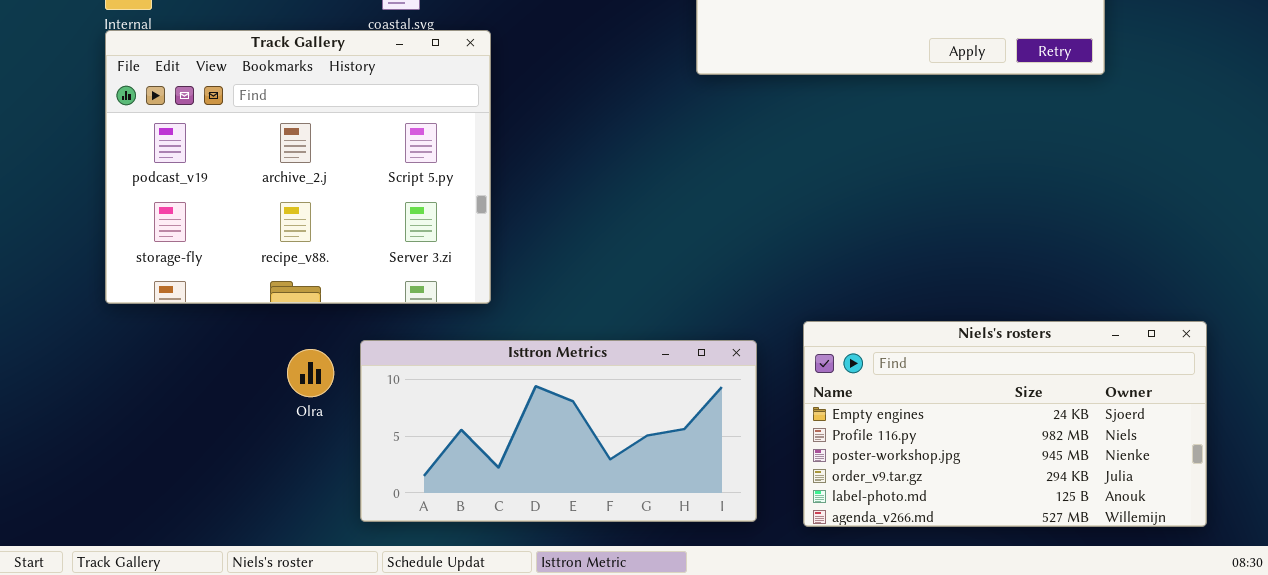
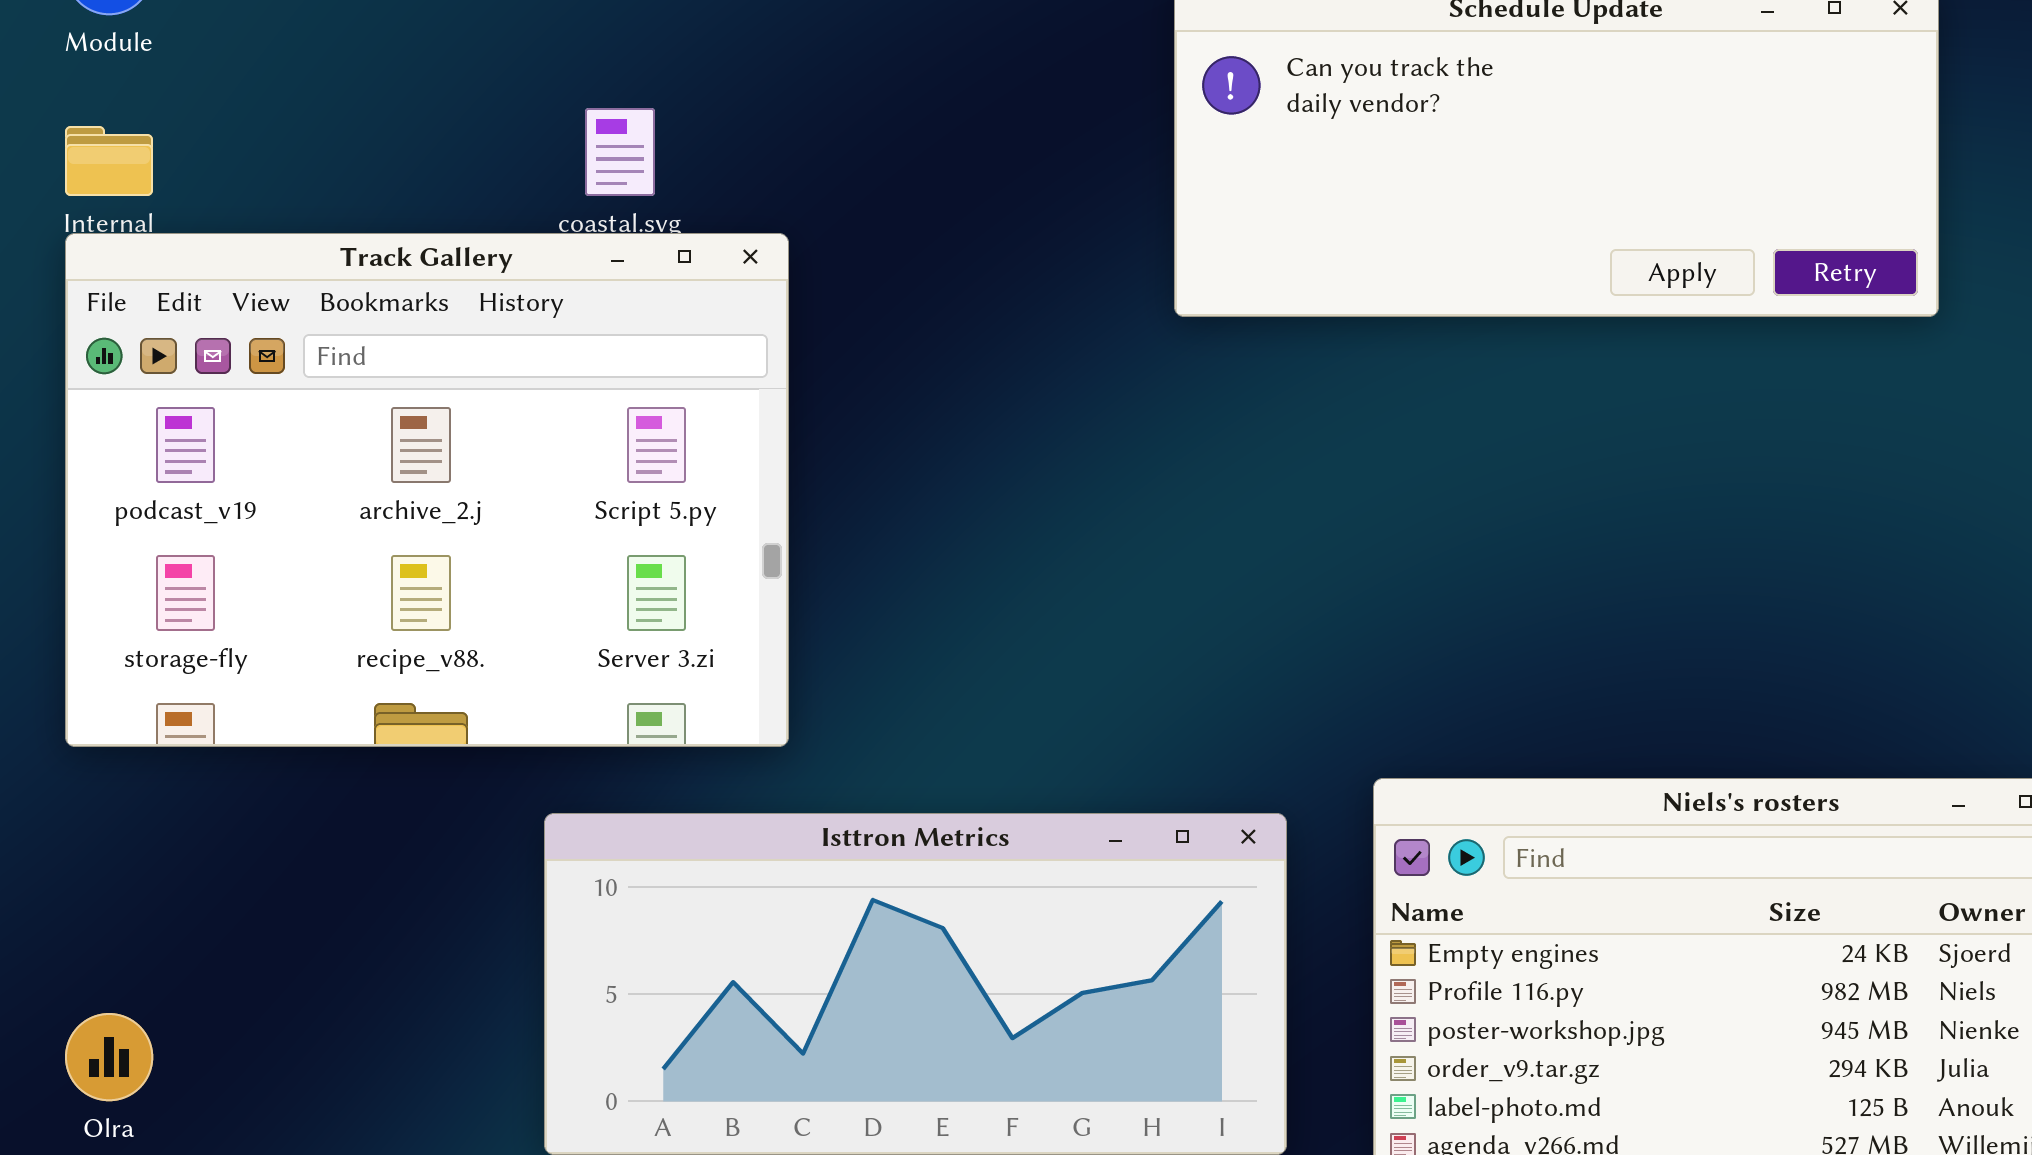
Olra: [287,349,334,397] -> [65,1013,153,1101], moved

